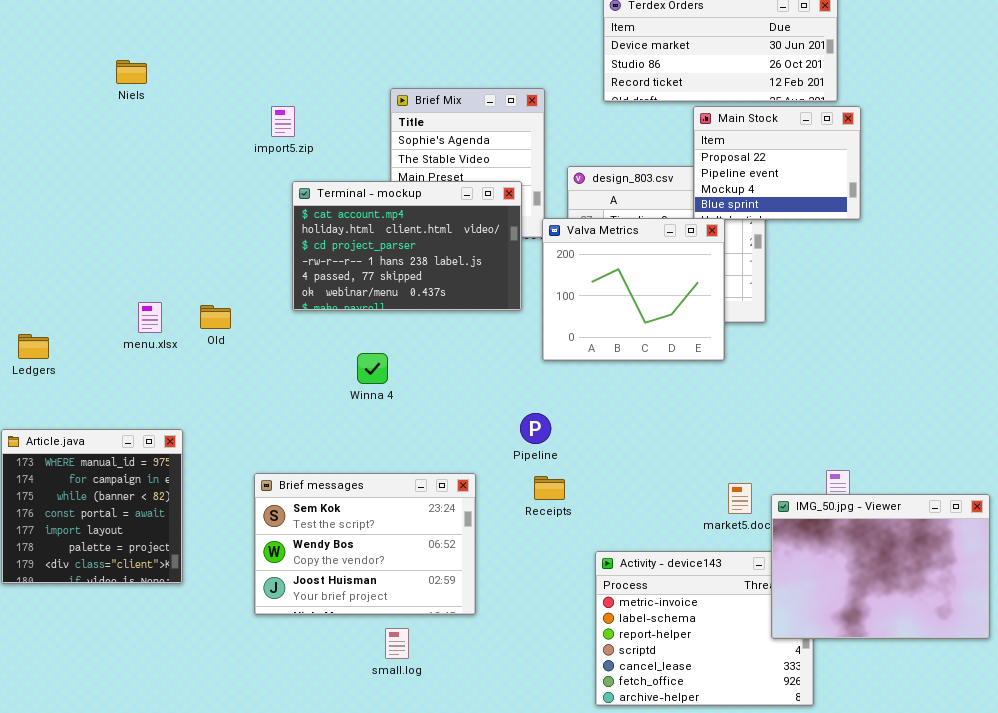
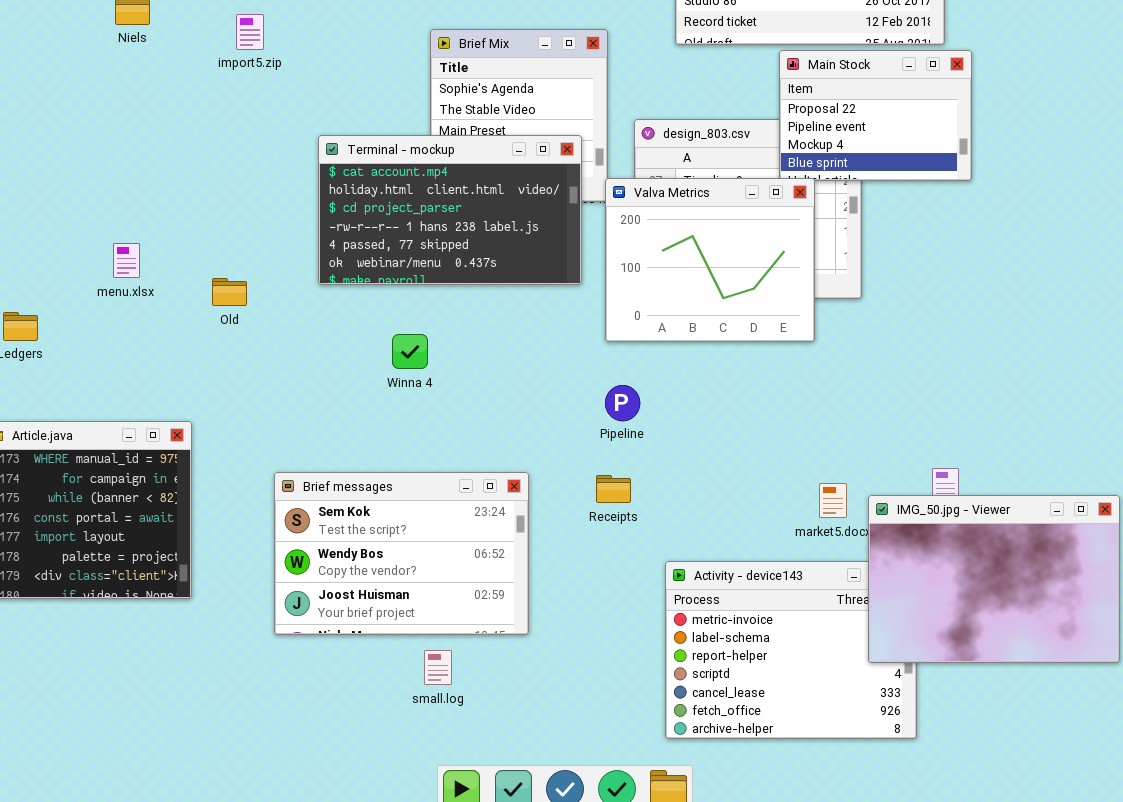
import5.zip: [271,106,295,137] -> [236,14,264,50], moved
menu.xlsx: [138,302,162,333] -> [113,243,140,278], moved
Pipeline: [520,413,551,444] -> [605,385,640,421], moved

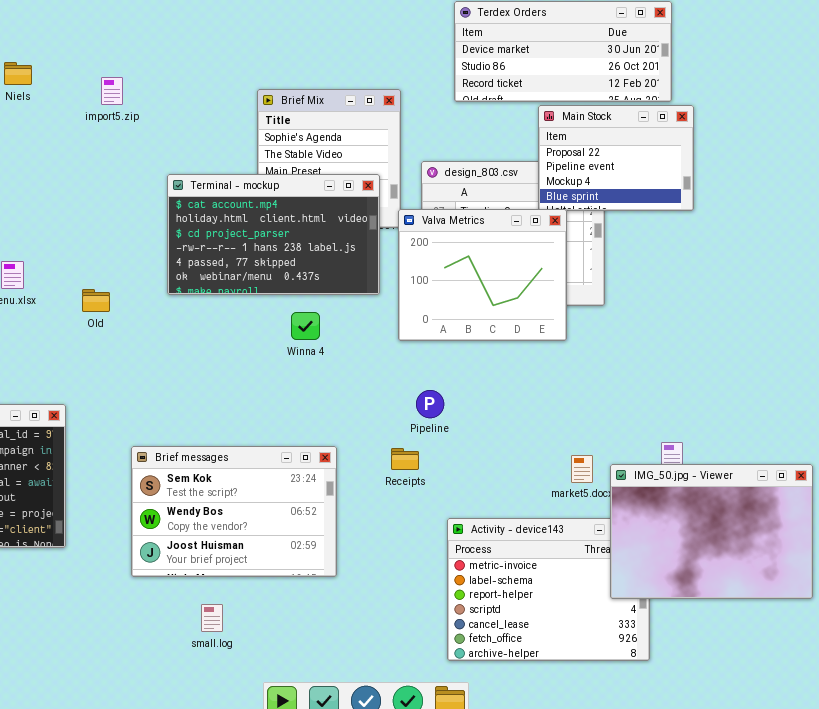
Winna 4: [392,334,428,369] -> [291,312,320,340], moved
Pipeline: [605,385,640,421] -> [416,390,444,418], moved
small.log: [424,650,452,685] -> [201,604,223,632], moved

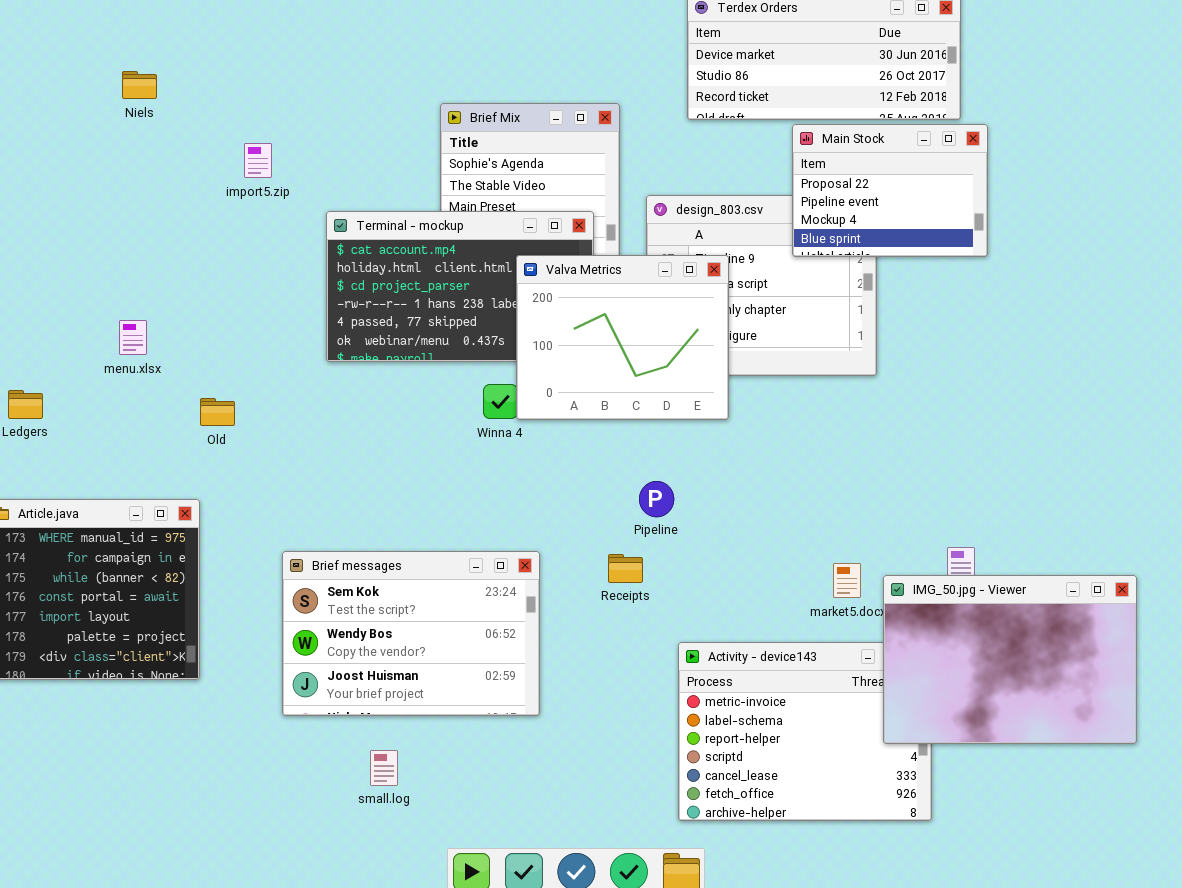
import5.zip: [101,77,123,105] -> [244,143,272,178], moved
Valva Metrics: [398,209,567,341] -> [516,255,729,420], moved
Old: [82,289,110,312] -> [200,398,235,426], moved

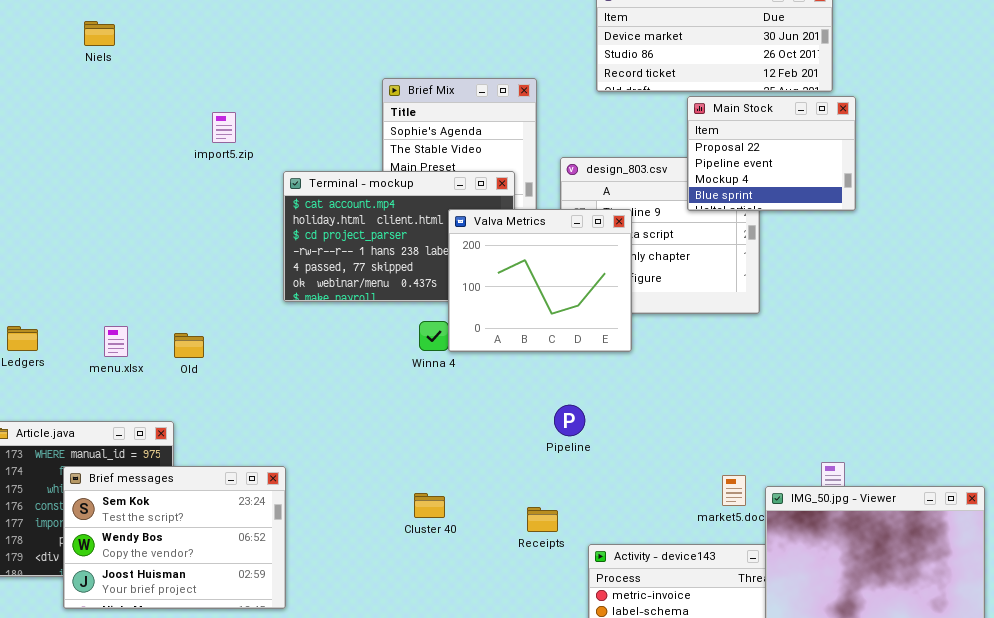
Niels: [122,71,157,99] -> [84,21,115,46], moved
menu.xlsx: [119,320,147,355] -> [104,326,128,357], moved
Brief messages: [282,551,540,716] -> [63,466,286,609], moved
Receipts: [608,554,643,583] -> [527,507,558,532], moved

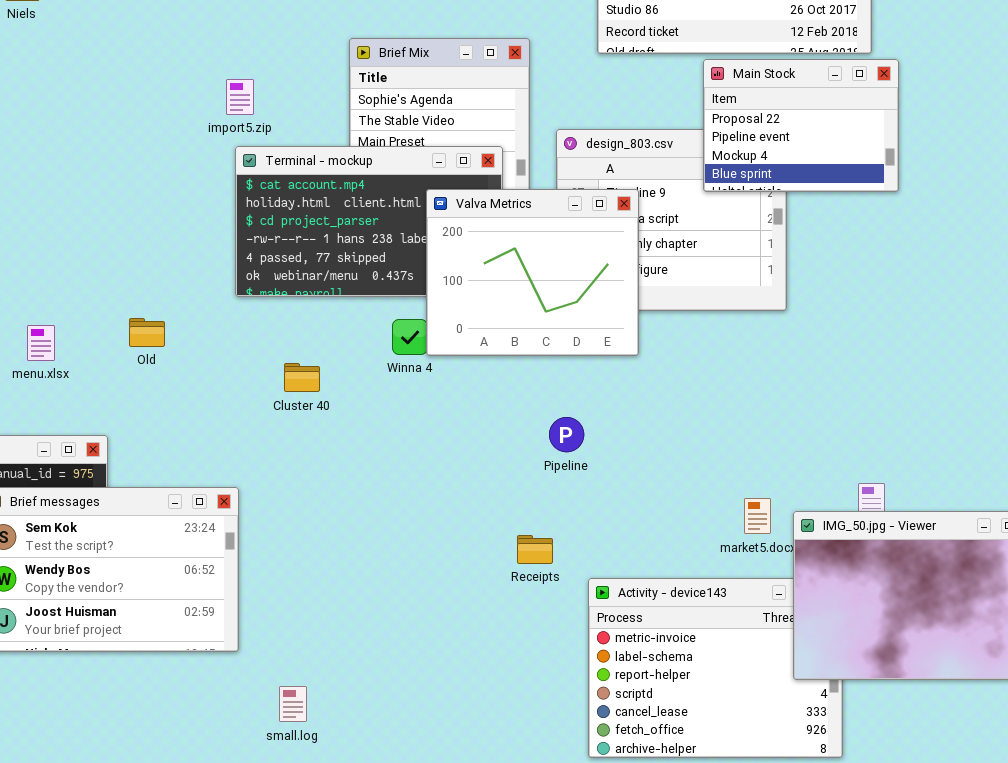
import5.zip: [212,112,236,143] -> [226,79,254,115], moved
Old: [174,333,204,358] -> [129,318,165,347], moved
Cluster 40: [414,493,445,518] -> [284,363,320,392], moved

